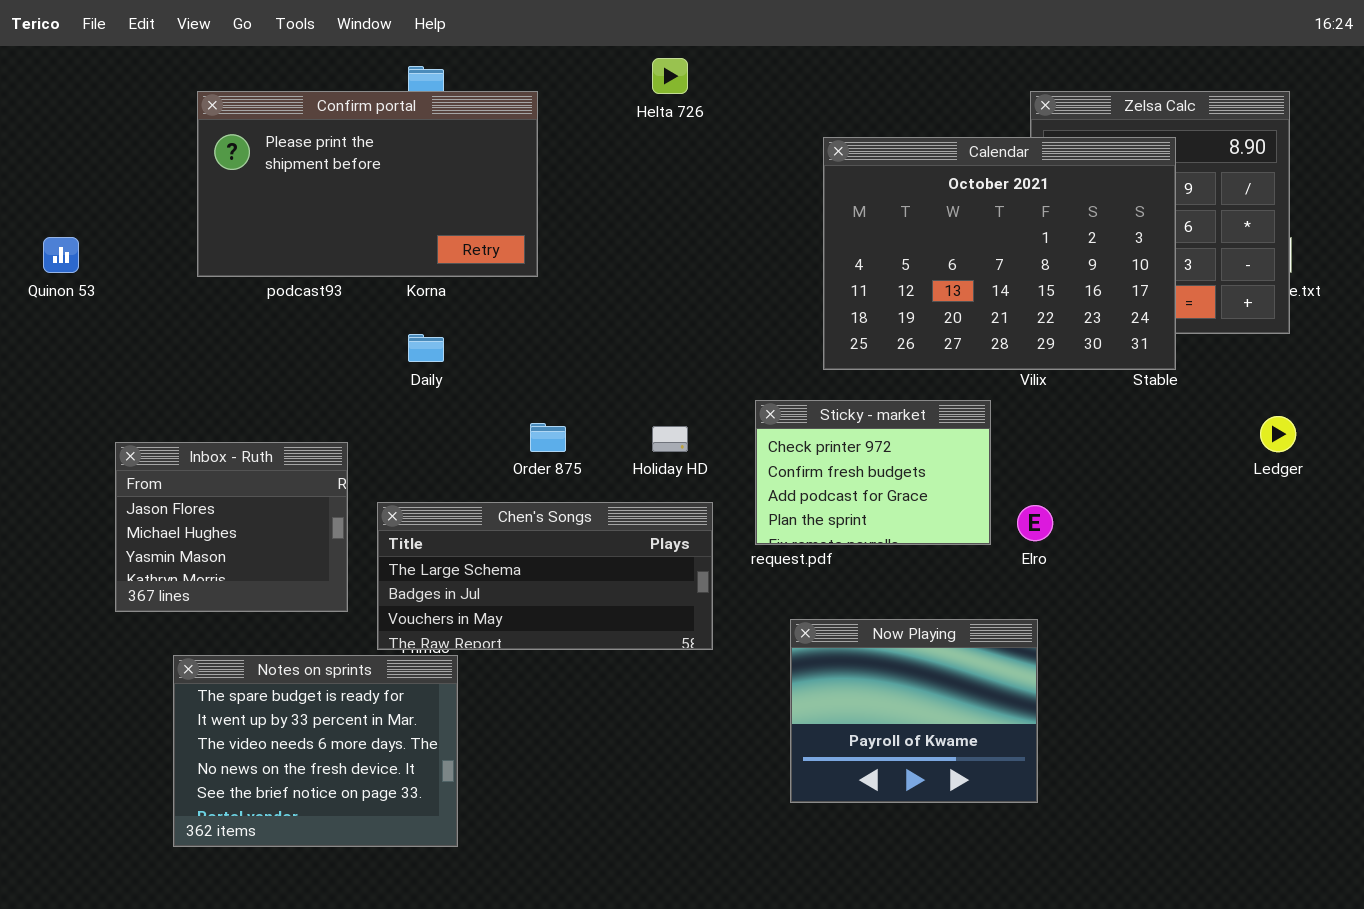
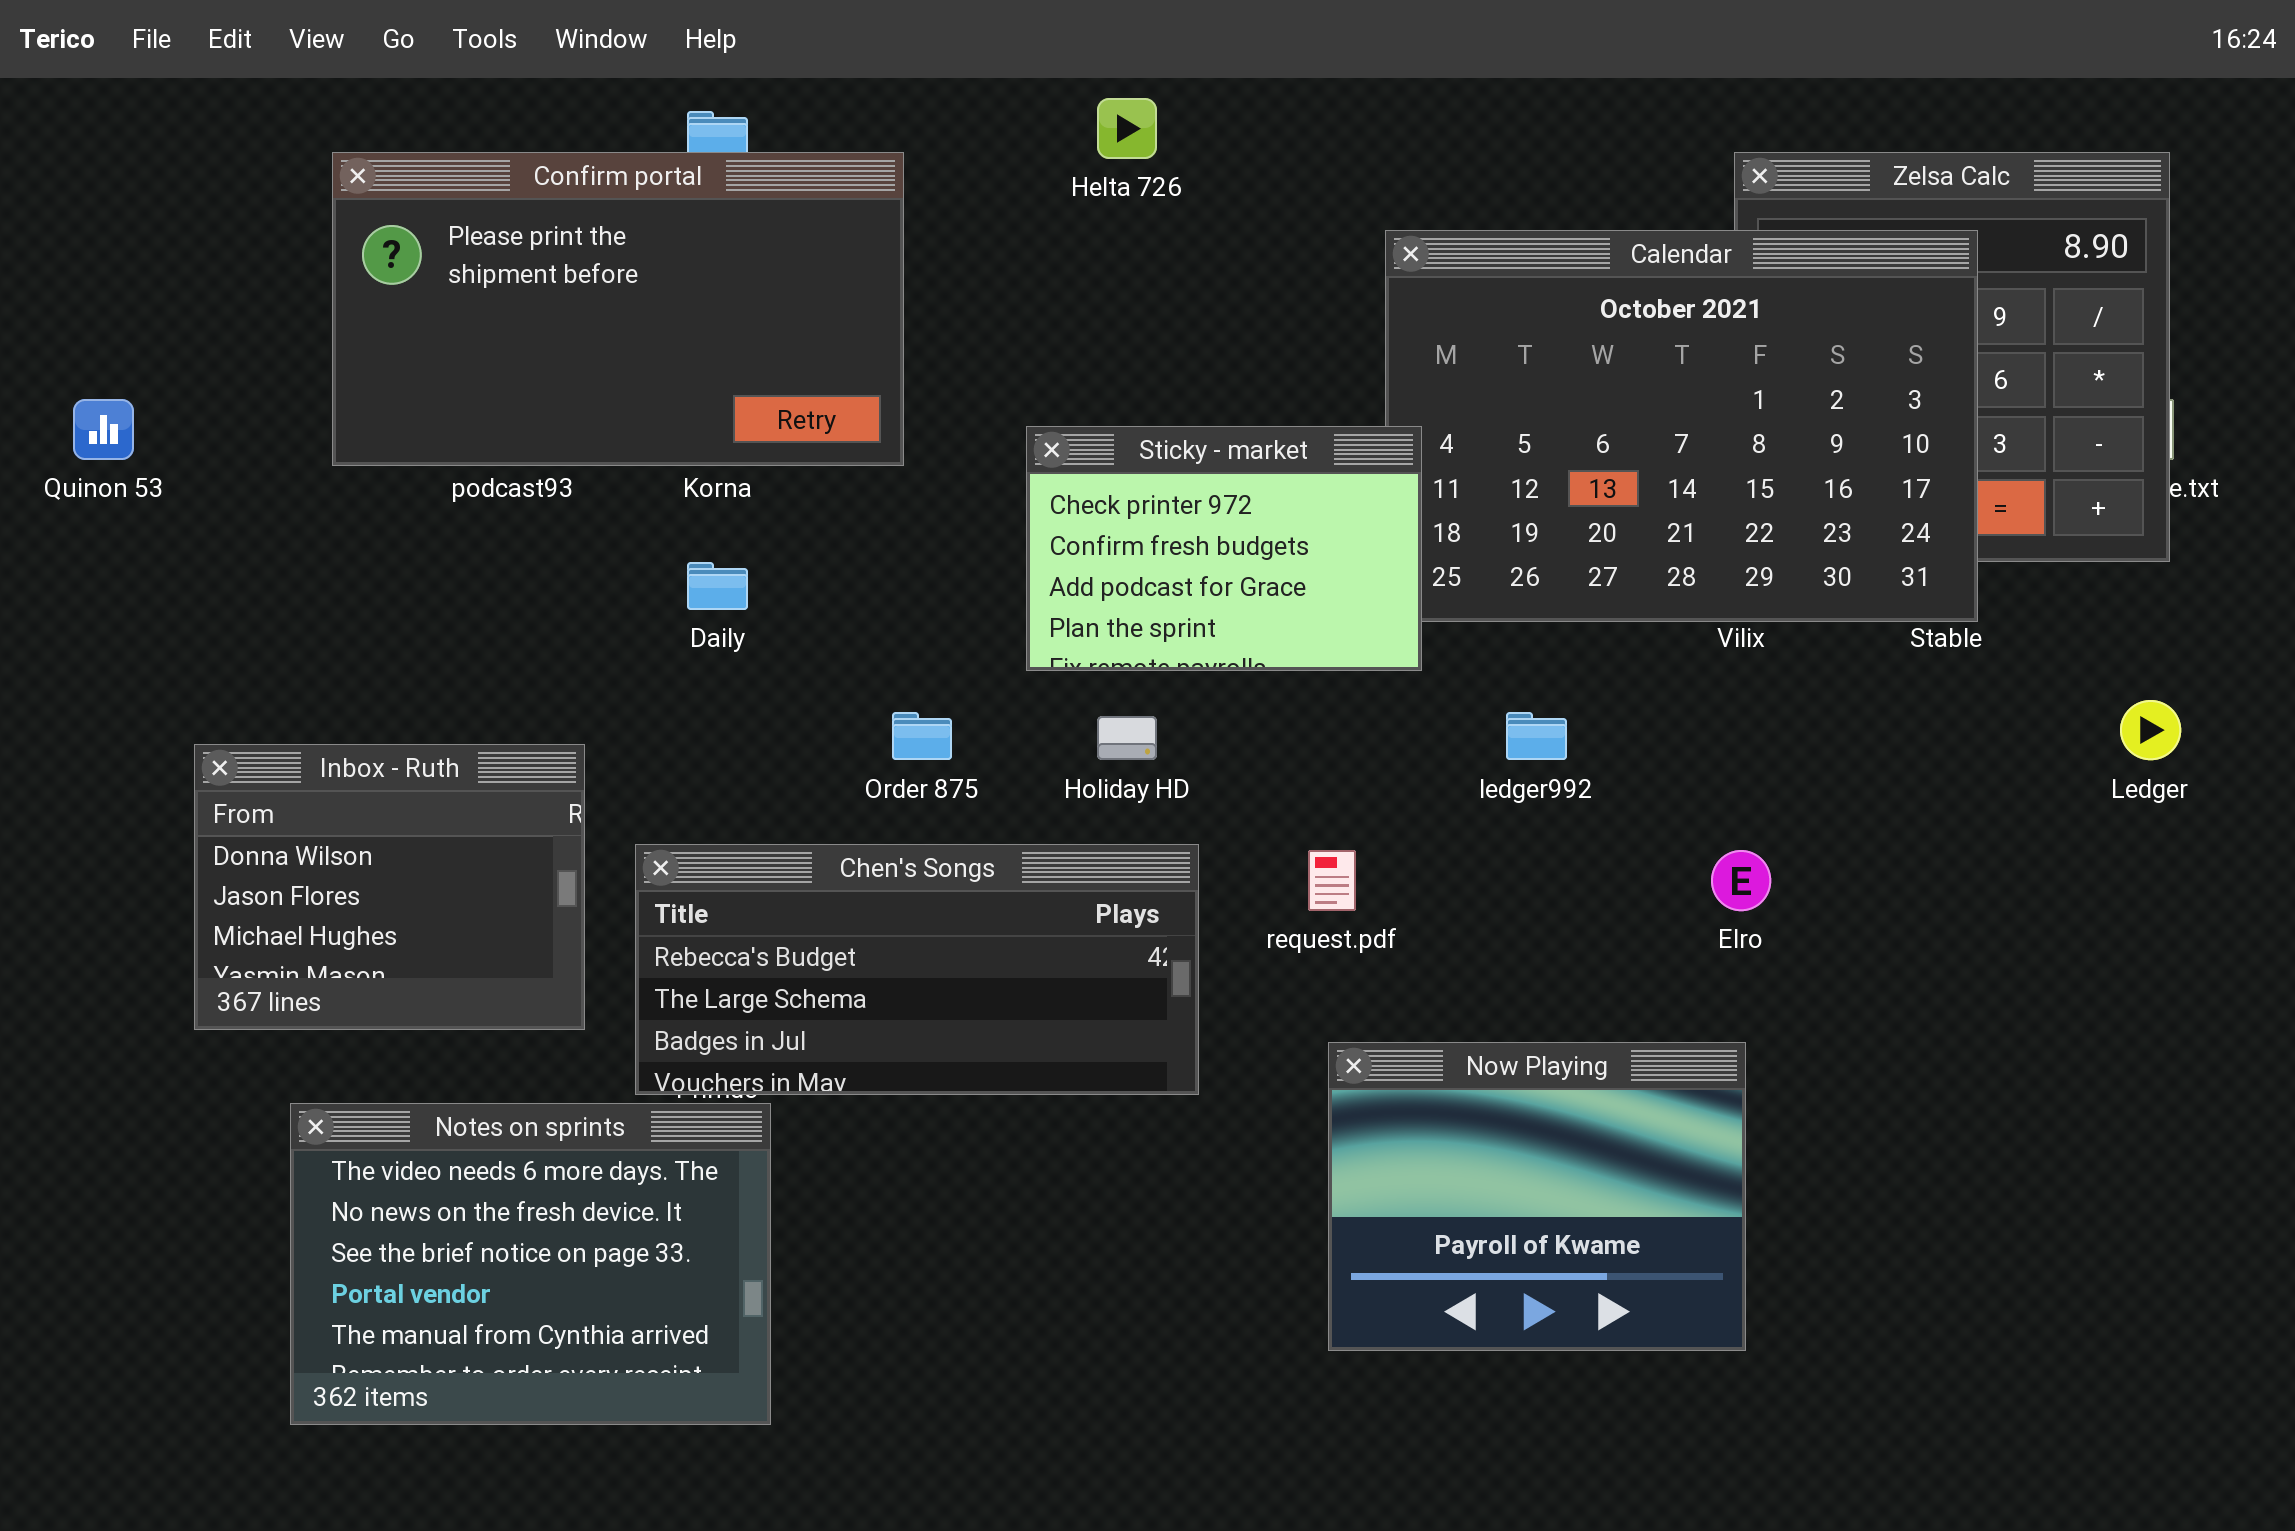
Sticky - market: [755,400,991,545] -> [1026,426,1422,671], moved
Inbox - Ruth: [115,442,348,612] -> [194,744,585,1030], scrolled up 1 row
Chen's Songs: [377,502,713,650] -> [635,844,1199,1095], scrolled up 1 row
Notes on sprints: [173,655,458,847] -> [290,1103,771,1425], scrolled down 2 rows

